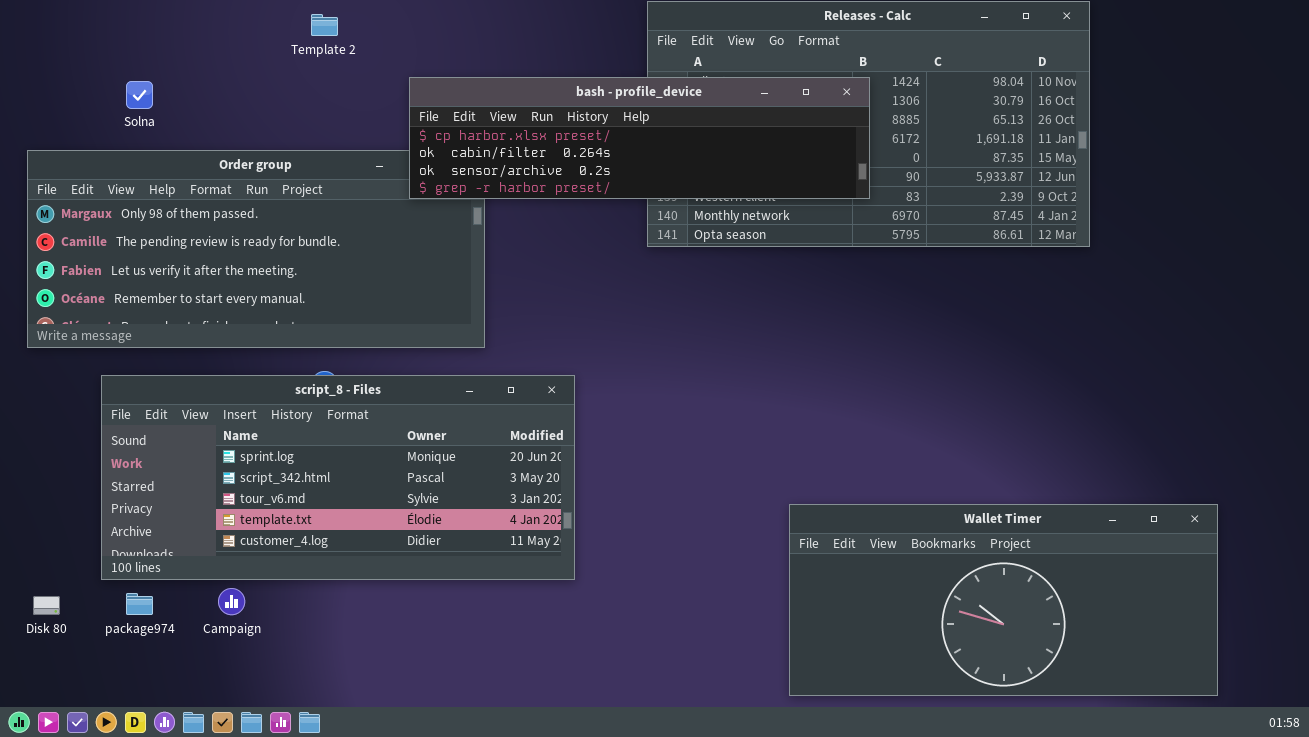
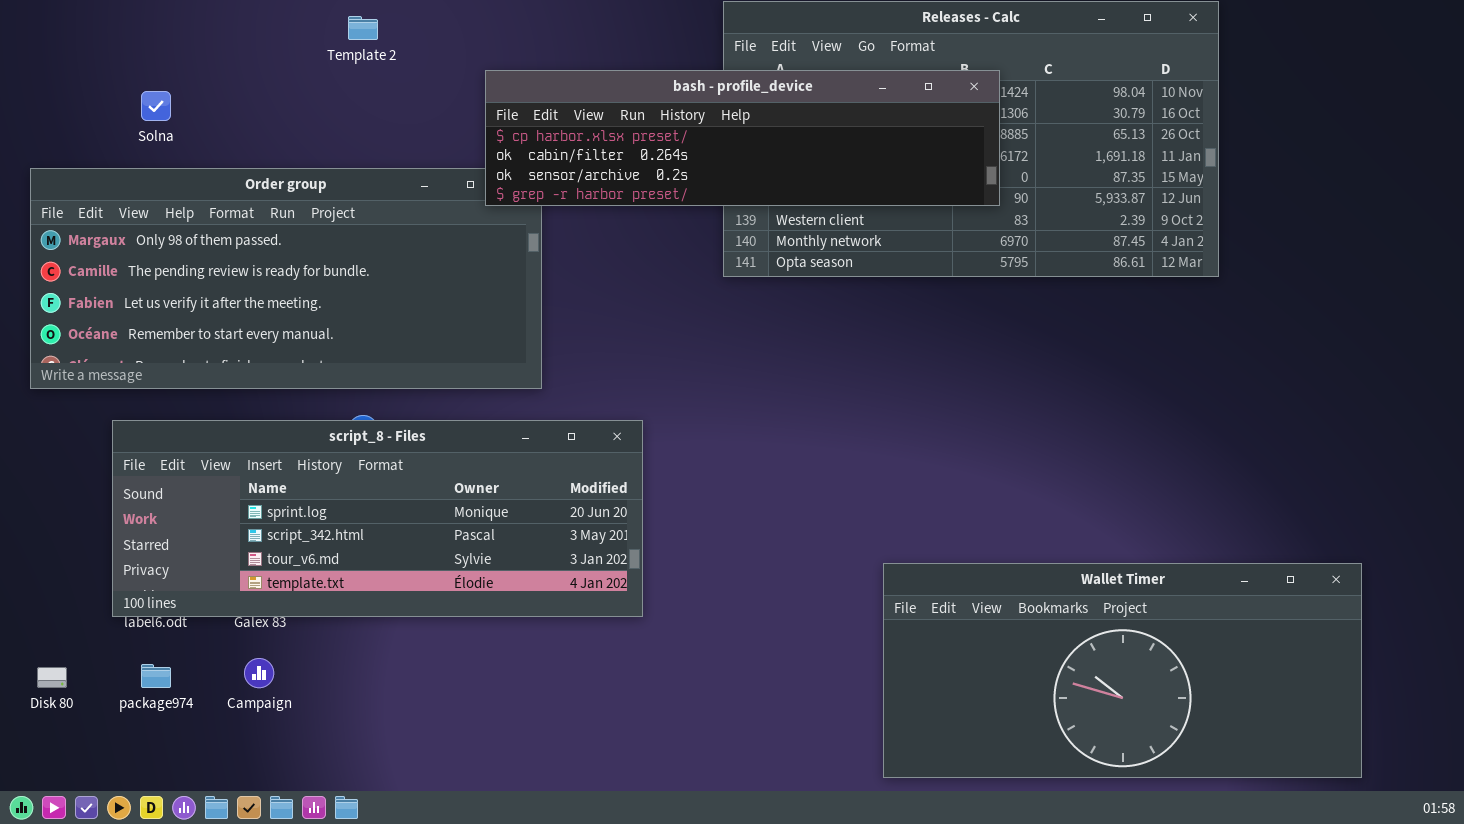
bash - profile_device: [409,77,870,199] -> [485,70,1000,206], moved
script_8 - Files: [101,375,575,580] -> [112,420,643,617], resized

